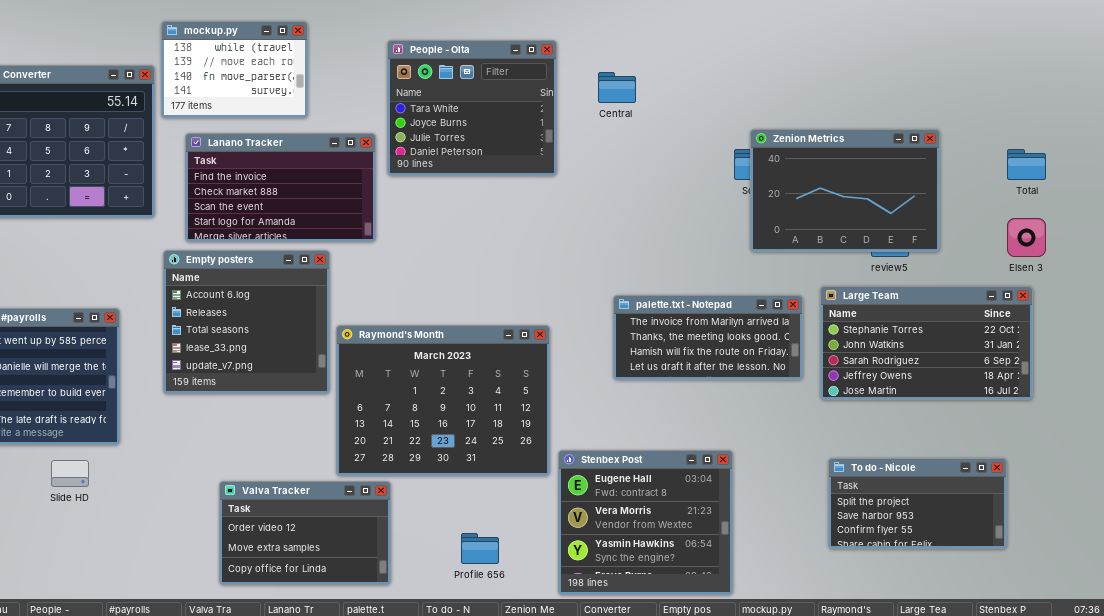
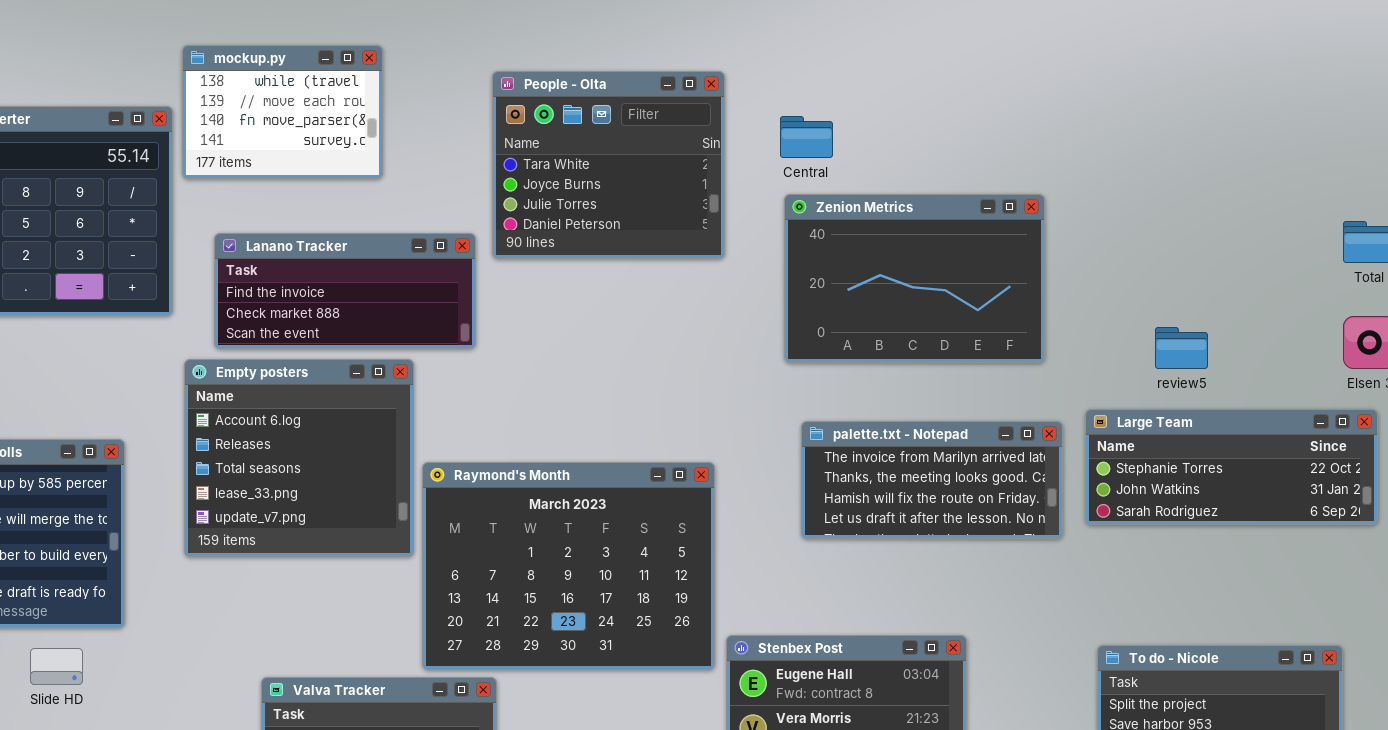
Zenion Metrics: [750,129,940,252] -> [784,194,1045,363], moved
Lanano Tracker: [185,133,376,242] -> [214,233,476,349], resized
Large Team: [820,286,1033,400] -> [1085,409,1378,525], resized

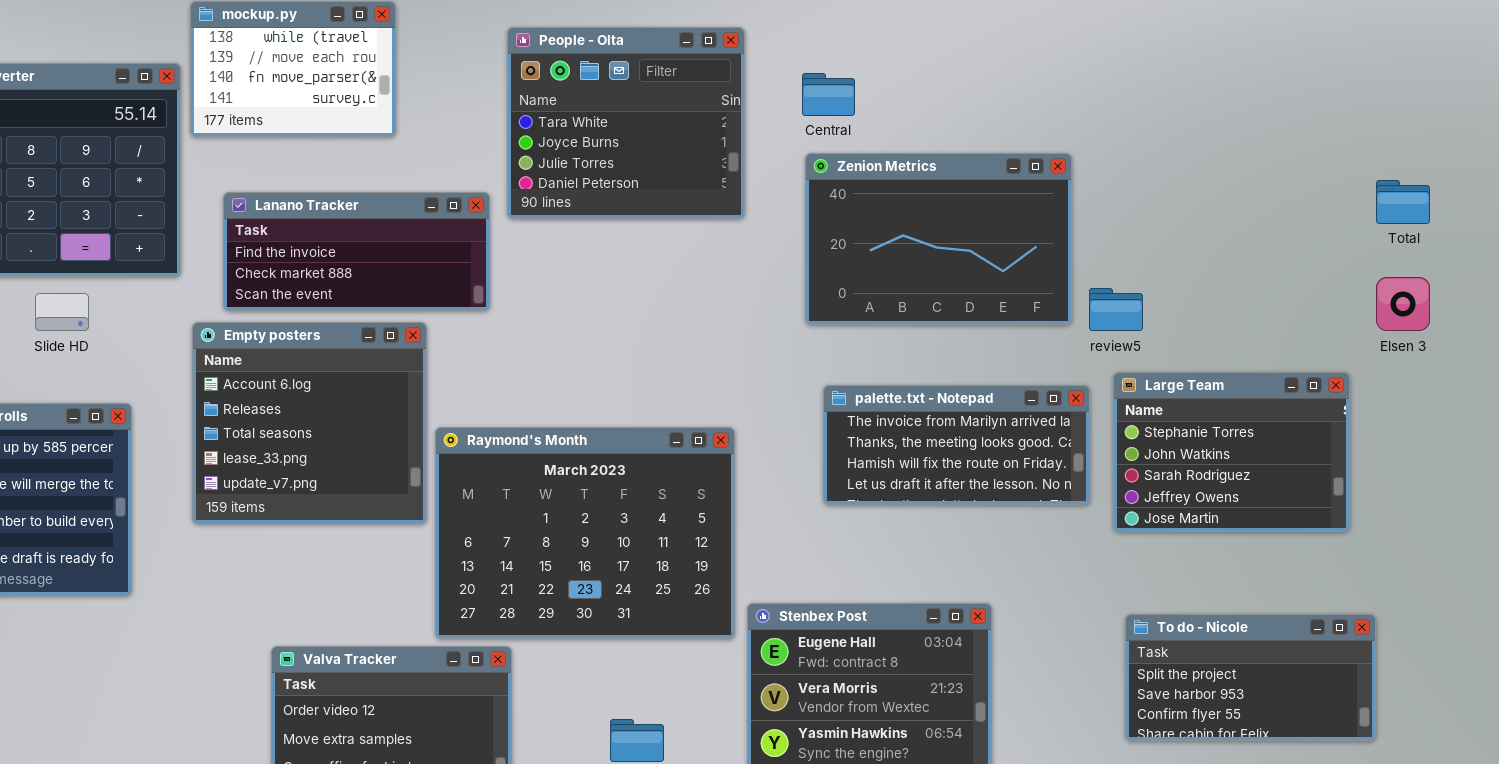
review5: [1155,327,1208,369] -> [1089,288,1143,331], moved
Large Team: [1085,409,1378,525] -> [1113,372,1350,532], resized
Slide HD: [30,648,83,685] -> [35,293,89,331], moved

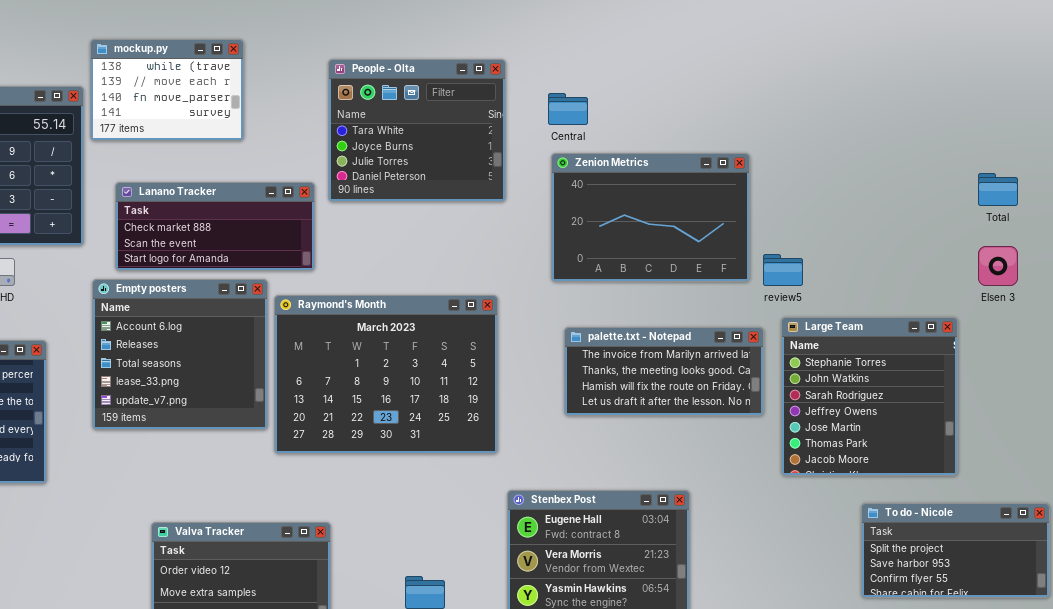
Lanano Tracker: [223,192,490,311] -> [115,182,315,271], scrolled down 1 row
Large Team: [1113,372,1350,532] -> [781,317,958,476], resized
Raymond's Month: [435,427,735,639] -> [274,295,498,454], moved
To do - Nicole: [1125,614,1376,741] -> [861,503,1050,598], moved

